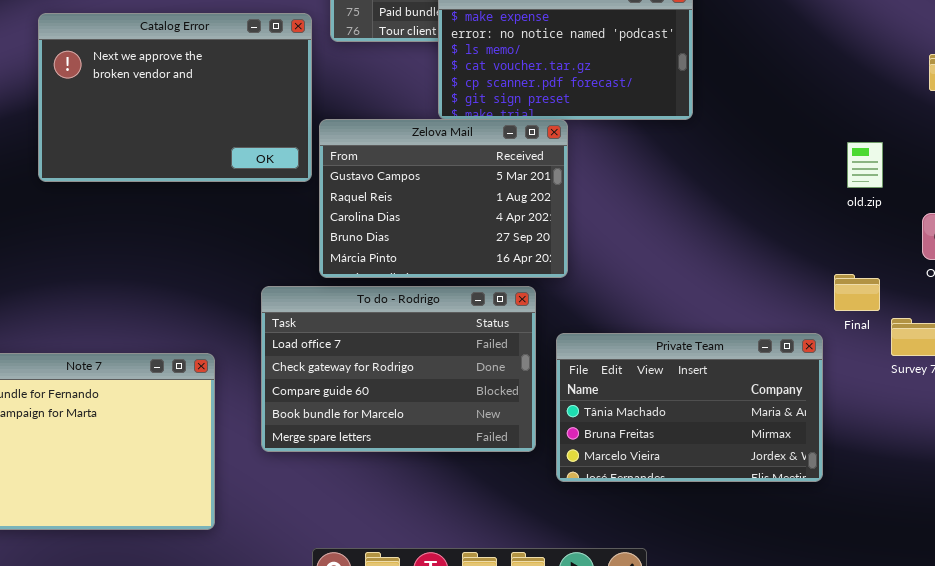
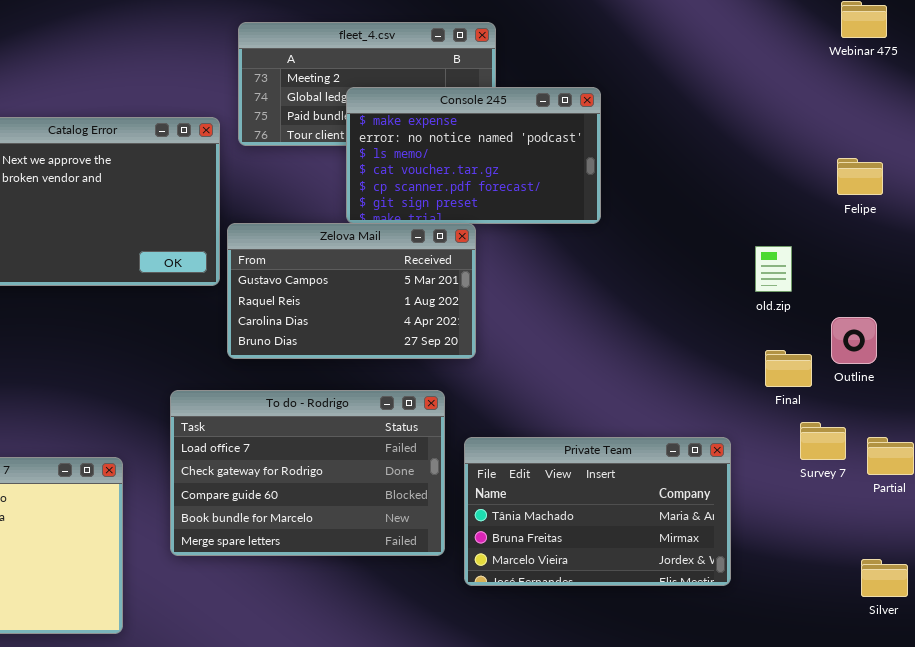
Zelova Mail: [319,119,568,278] -> [227,223,476,359], resized
Final: [834,274,880,311] -> [765,350,812,387], moved

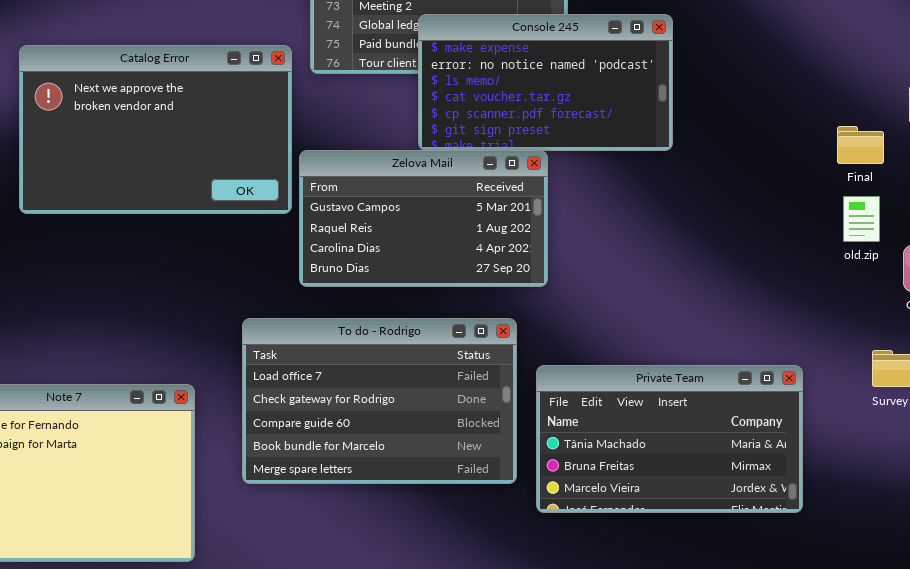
old.zip: [755,246,792,292] -> [843,196,880,242], moved
Final: [765,350,812,387] -> [837,126,884,164], moved

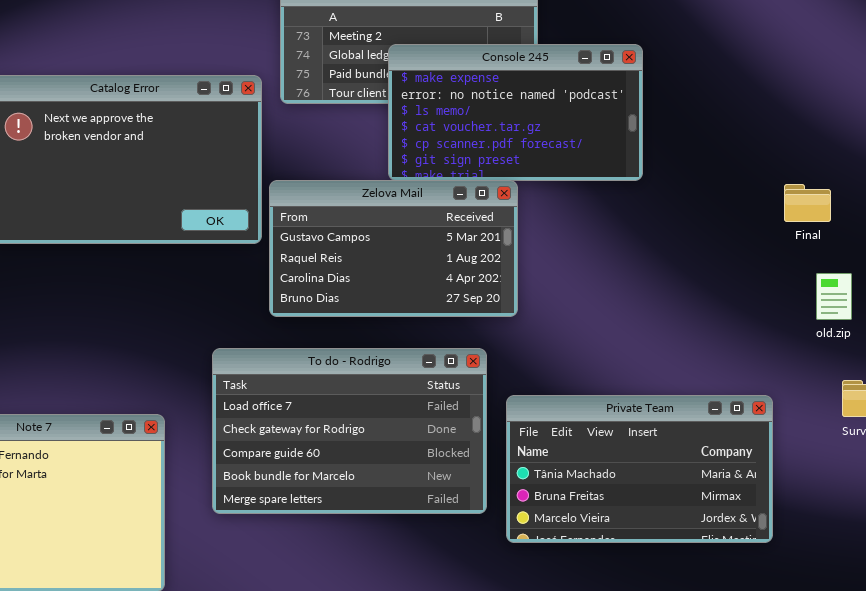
Final: [837,126,884,164] -> [784,184,831,222], moved
old.zip: [843,196,880,242] -> [816,273,852,320], moved

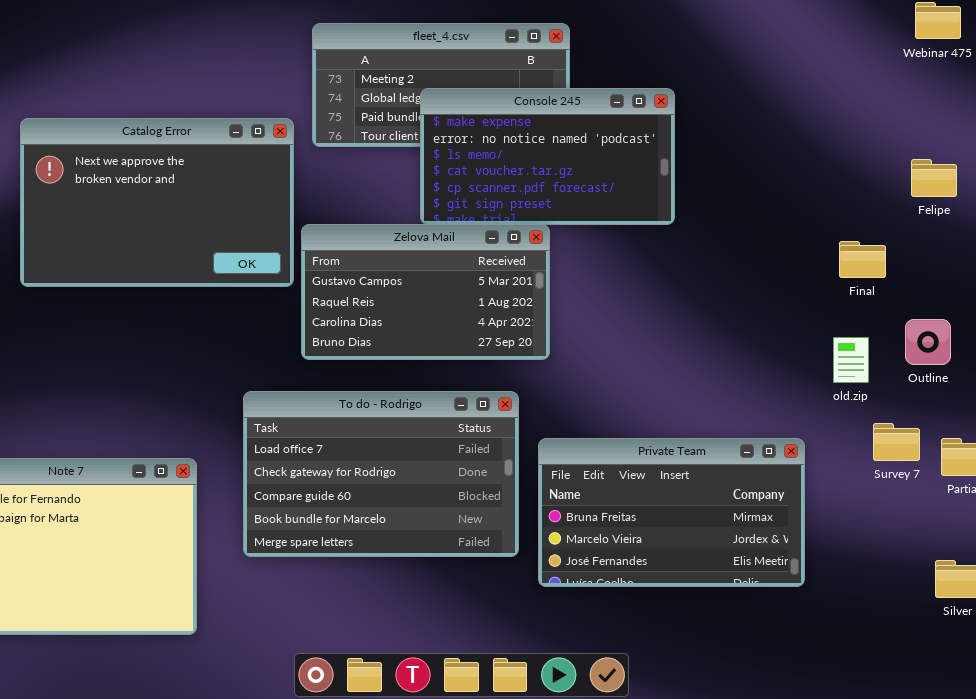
Final: [784,184,831,222] -> [839,241,886,278], moved
old.zip: [816,273,852,320] -> [833,337,869,383], moved
Private Team: [506,395,773,543] -> [538,438,805,587], scrolled down 1 row

